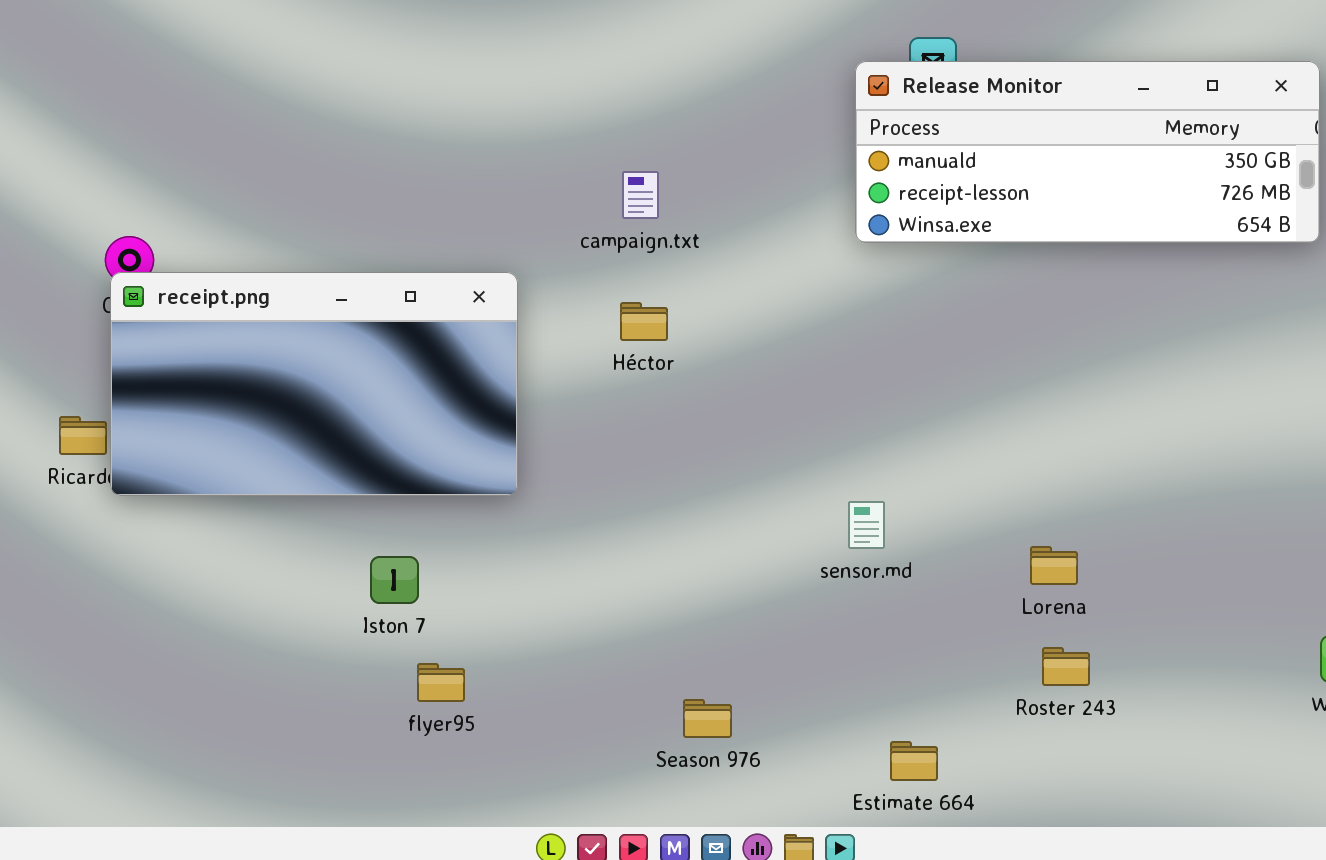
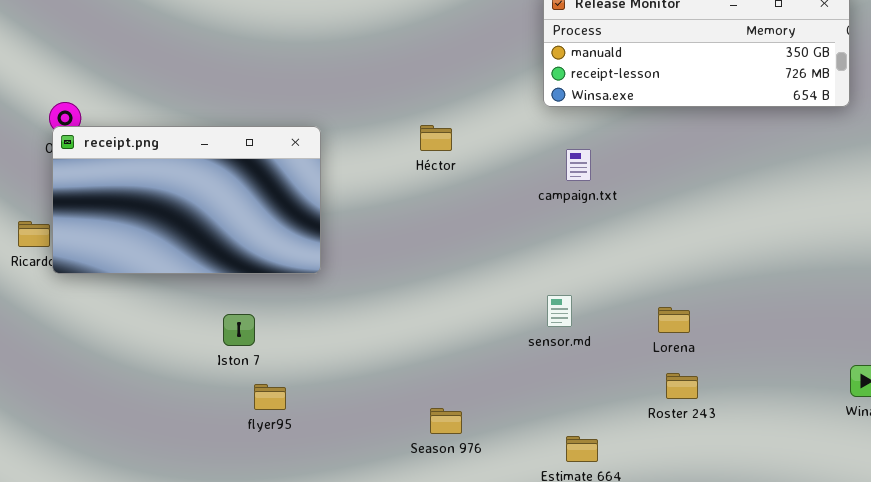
campaign.txt: [622,171,659,219] -> [566,149,591,181], moved
Héctor: [620,302,668,341] -> [420,125,452,151], moved
sensor.md: [848,501,885,549] -> [547,295,572,327], moved

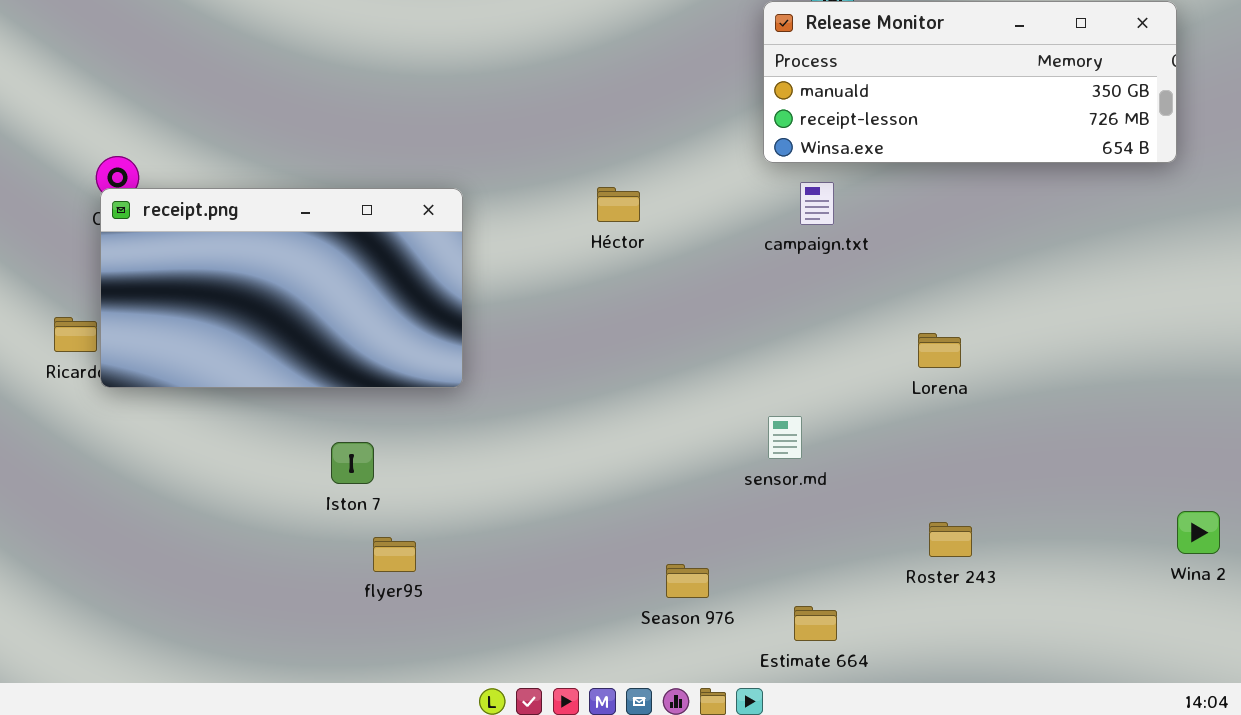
campaign.txt: [566,149,591,181] -> [800,182,834,225], moved
Lorena: [658,307,690,333] -> [918,333,961,368], moved
Season 976: [430,408,462,434] -> [666,564,709,598], moved

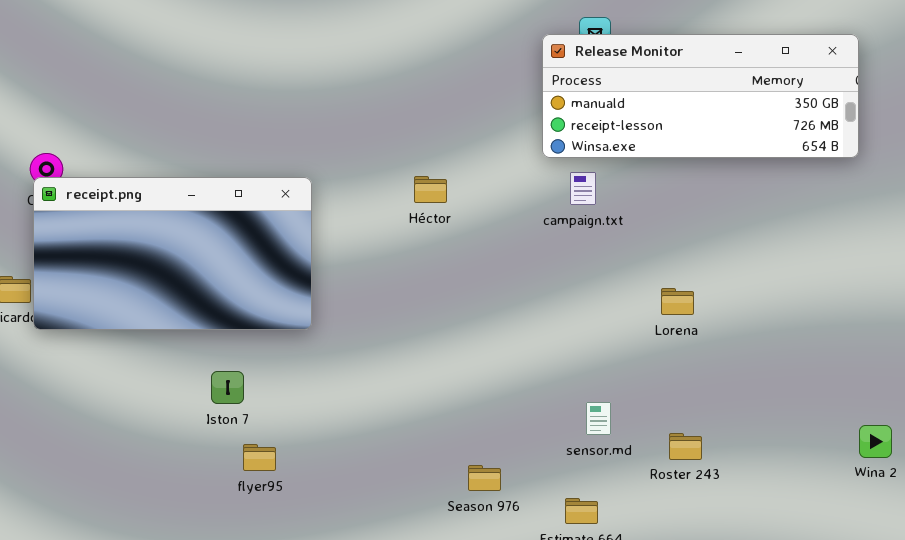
sensor.md: [768,416,802,459] -> [586,402,611,435], moved

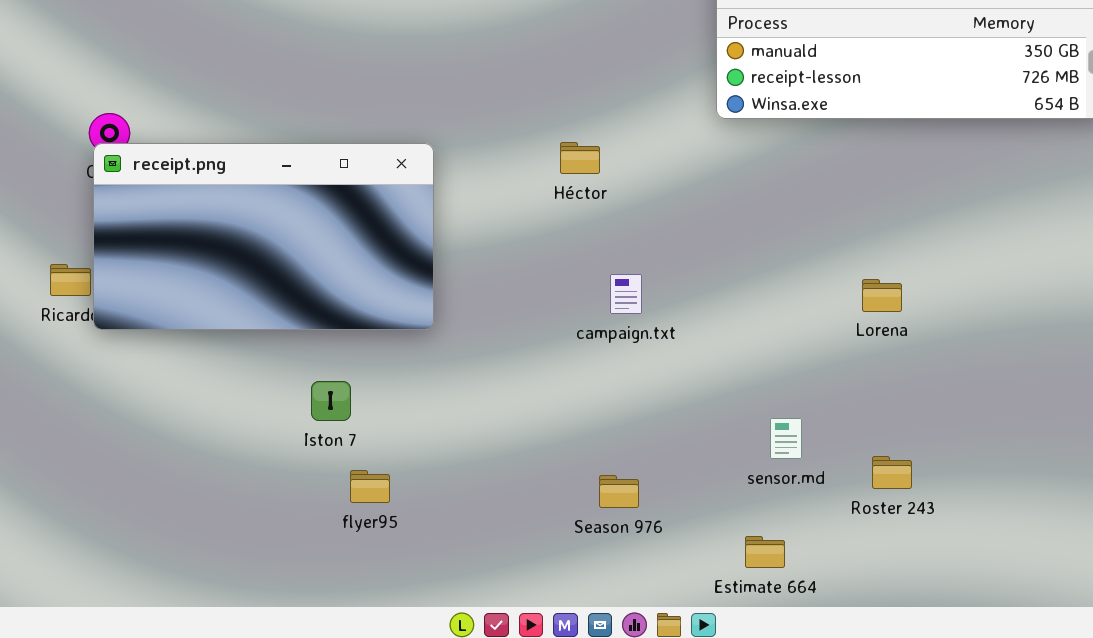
campaign.txt: [570,172,596,205] -> [610,274,642,314], moved
Season 976: [468,465,501,491] -> [599,475,639,508], moved

